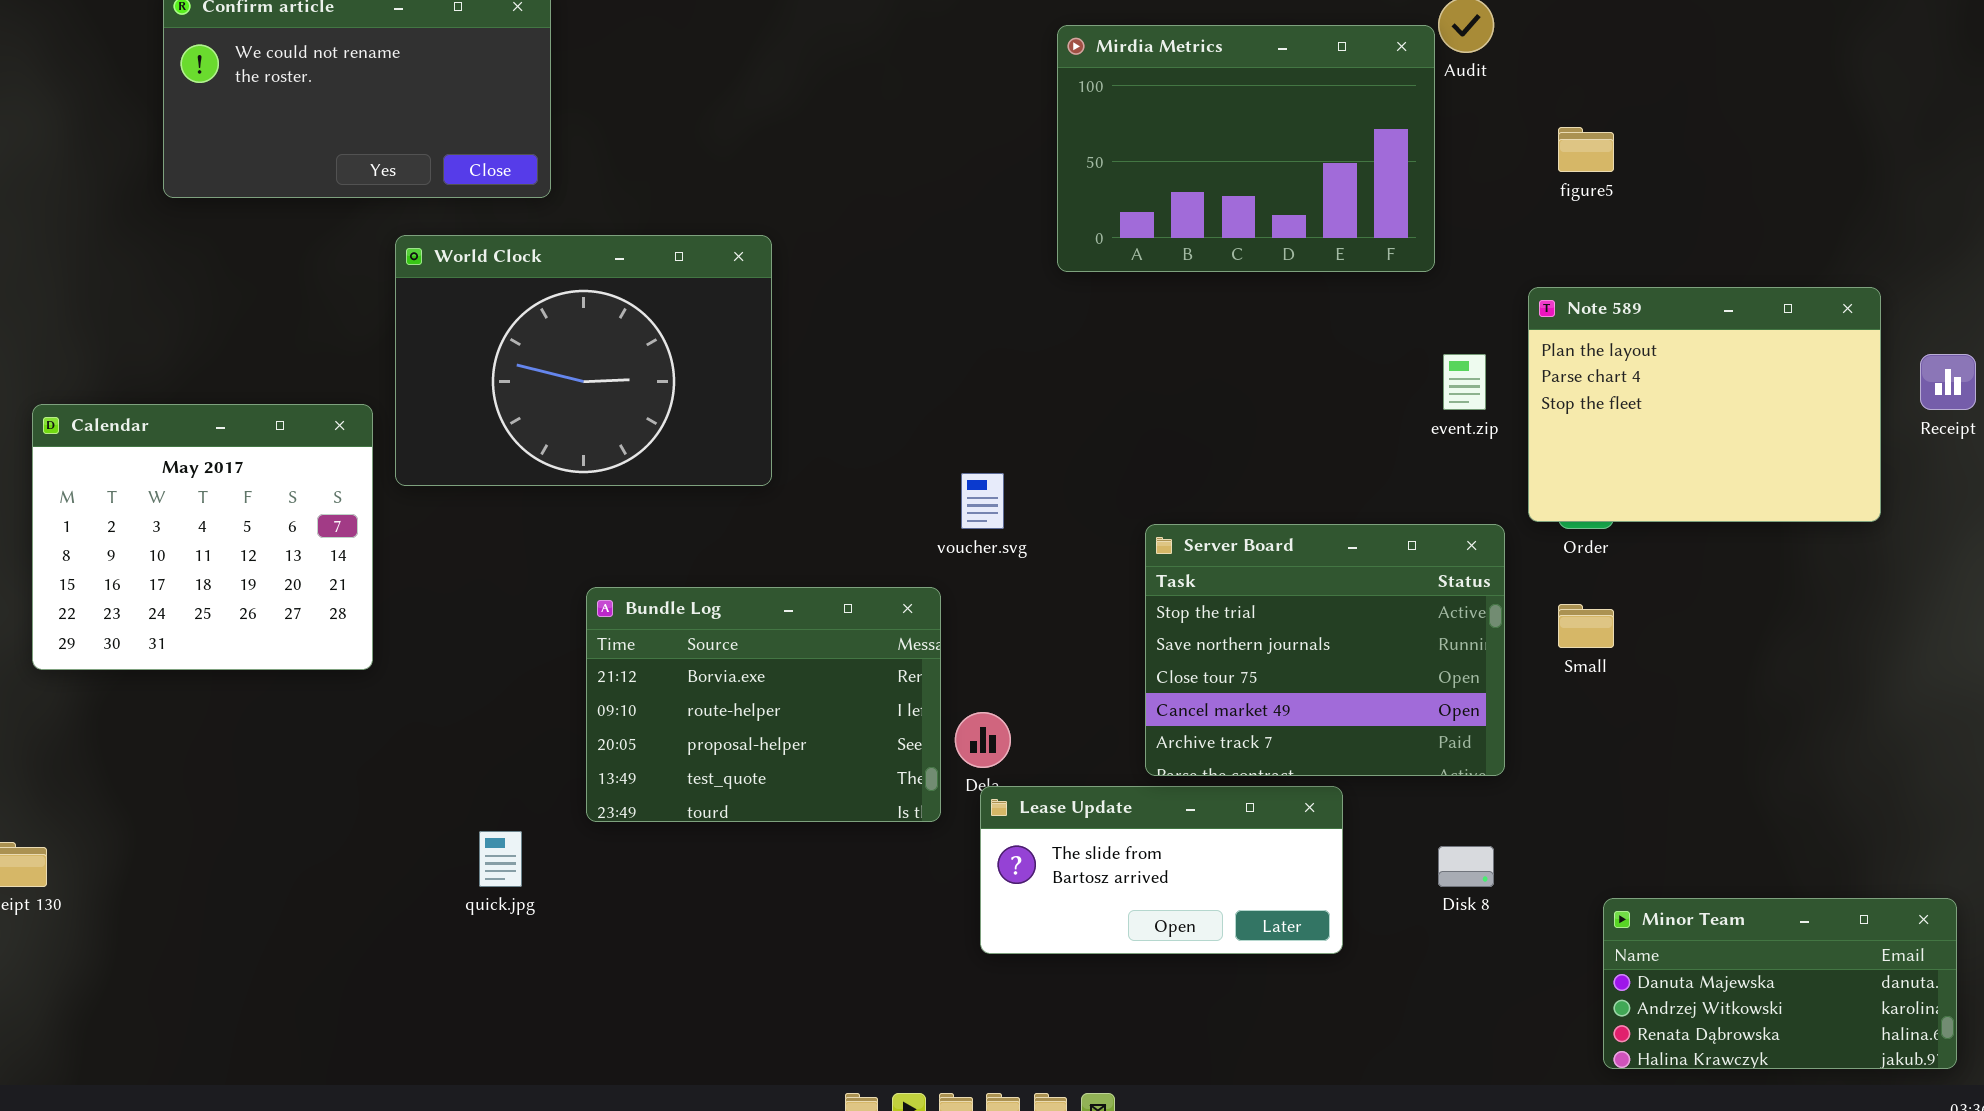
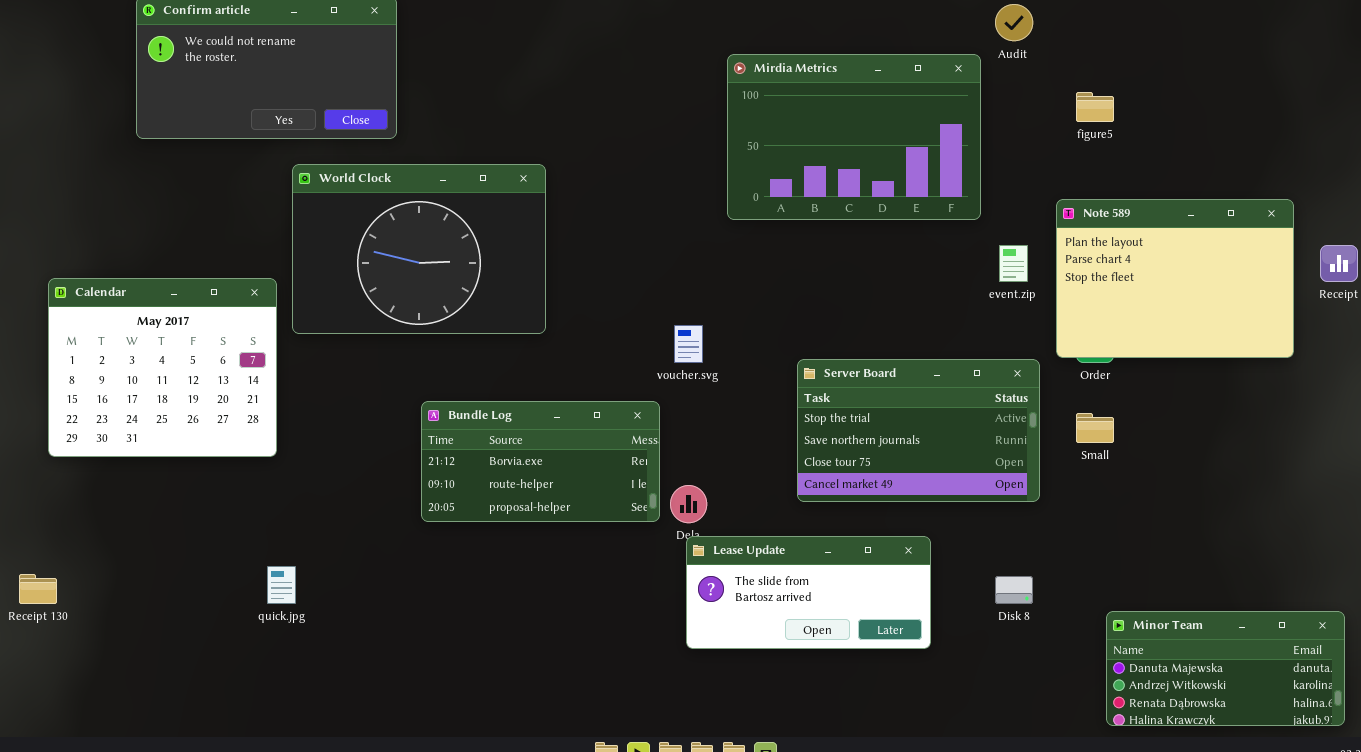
Mirdia Metrics: [1057,25,1435,272] -> [727,54,981,220], moved
Server Board: [1145,524,1505,776] -> [797,359,1040,502], resized
Bundle Log: [586,587,941,822] -> [421,401,660,522], resized
quick.jpg: [479,831,522,887] -> [267,566,296,604], moved

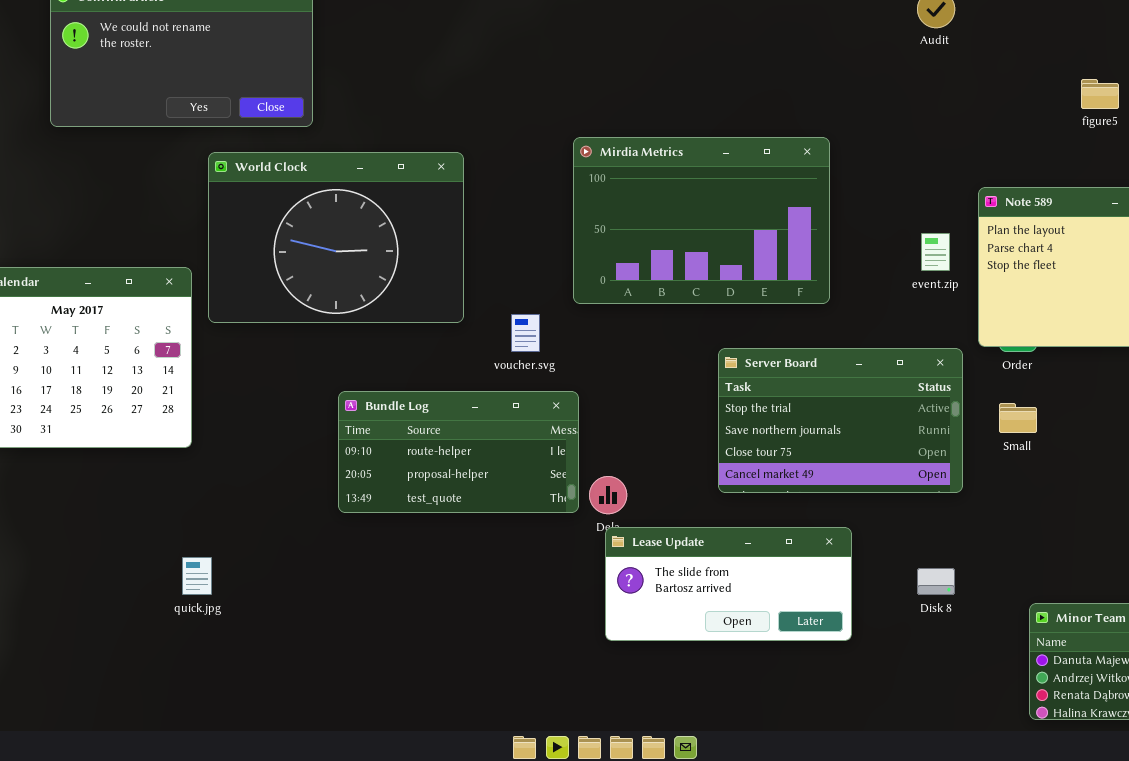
Mirdia Metrics: [727,54,981,220] -> [573,137,830,304], moved
figure5: [1076,92,1114,122] -> [1081,79,1119,109], moved
voucher.svg: [674,325,703,363] -> [511,314,540,352], moved
Bundle Log: [421,401,660,522] -> [338,391,579,513], scrolled down 1 row

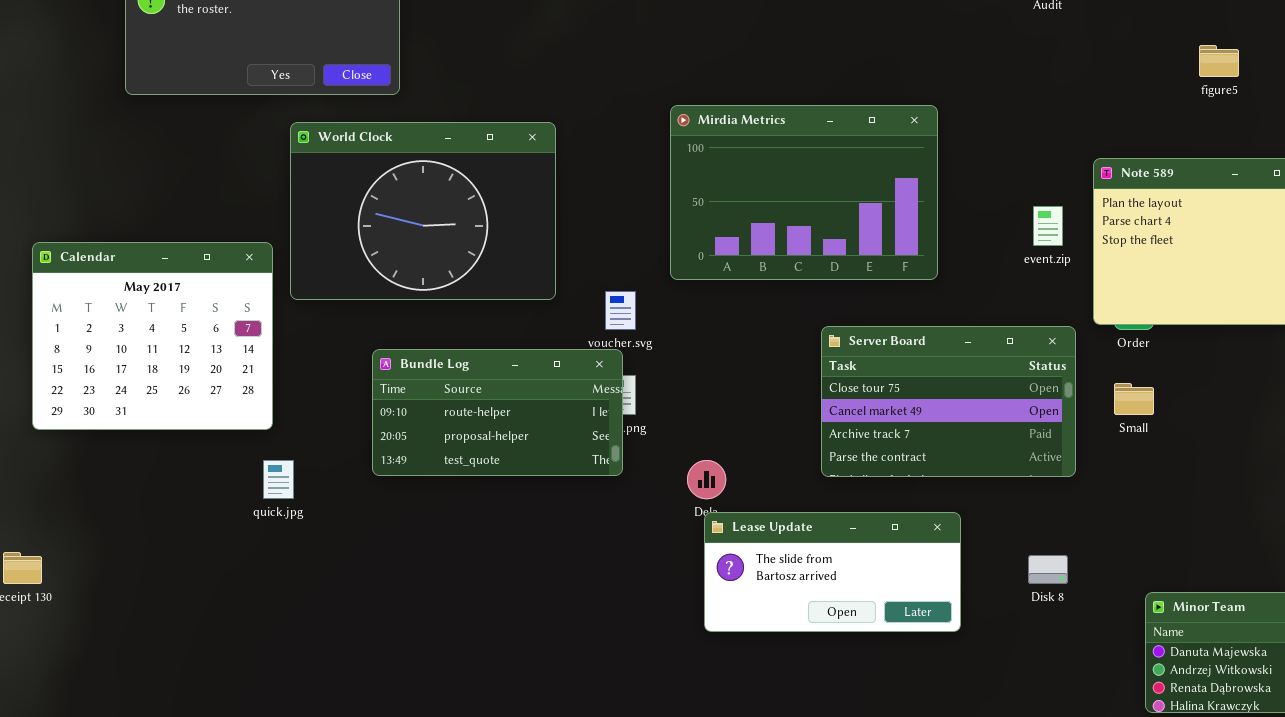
Server Board: [718,348,963,493] -> [821,326,1076,477], scrolled down 2 rows
Bundle Log: [338,391,579,513] -> [372,349,623,476], moved
quick.jpg: [182,557,212,595] -> [263,460,294,499], moved

